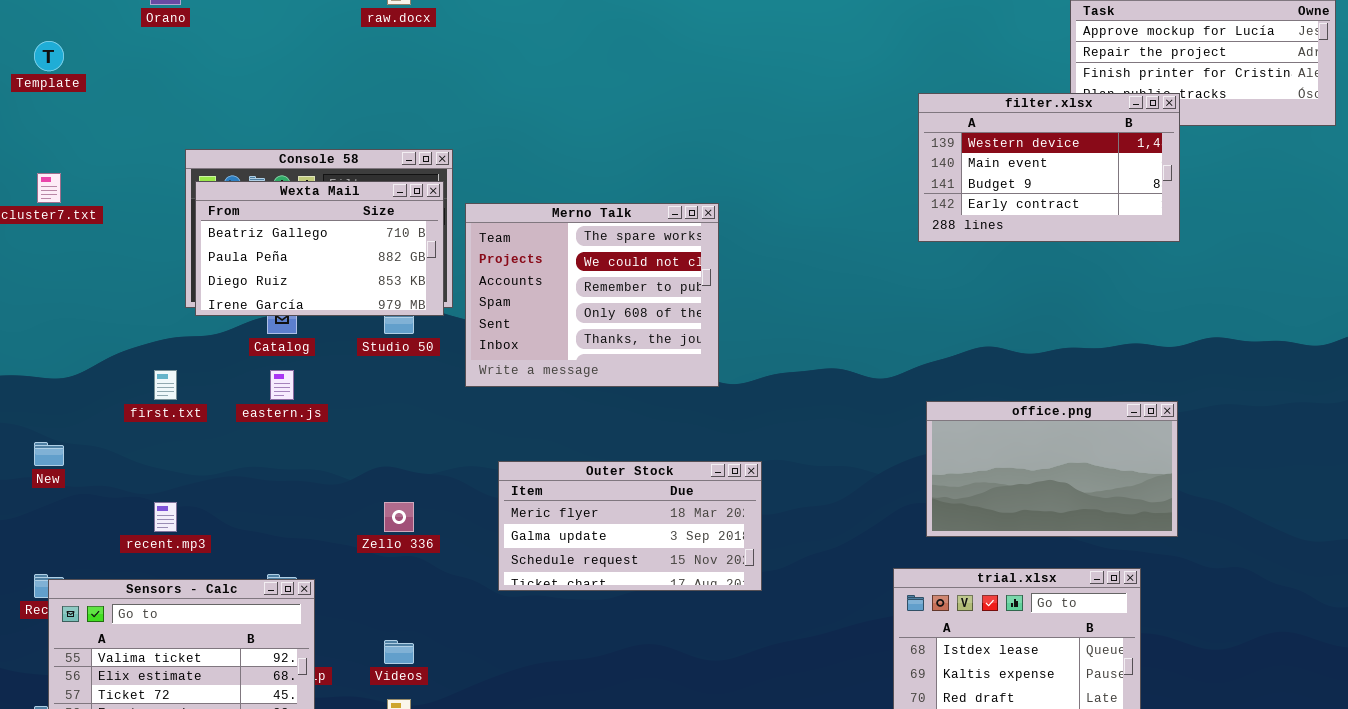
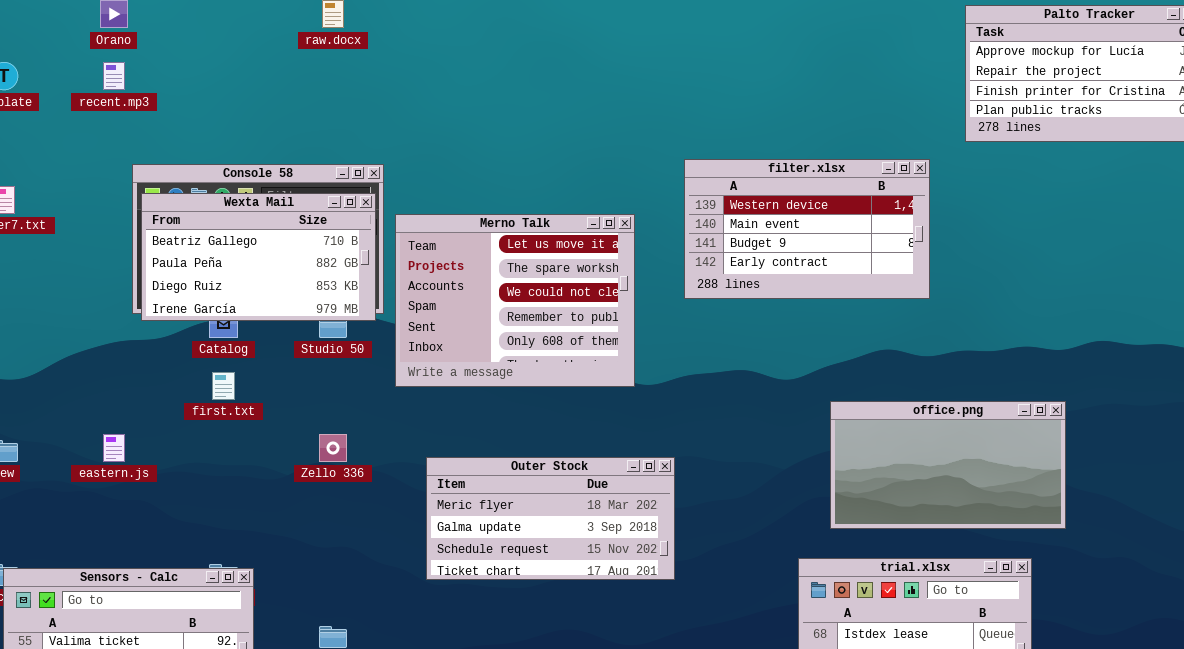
filter.xlsx: [918,93,1180,242] -> [684,159,930,299], moved
Merno Talk: [465,203,719,387] -> [395,214,635,387], scrolled up 1 row
first.txt: [154,370,177,400] -> [212,372,235,400], moved
eastern.js: [270,370,294,400] -> [103,434,125,462], moved
recent.mp3: [154,502,177,532] -> [103,62,125,90], moved
Zello 336: [384,502,414,532] -> [319,434,347,462], moved

